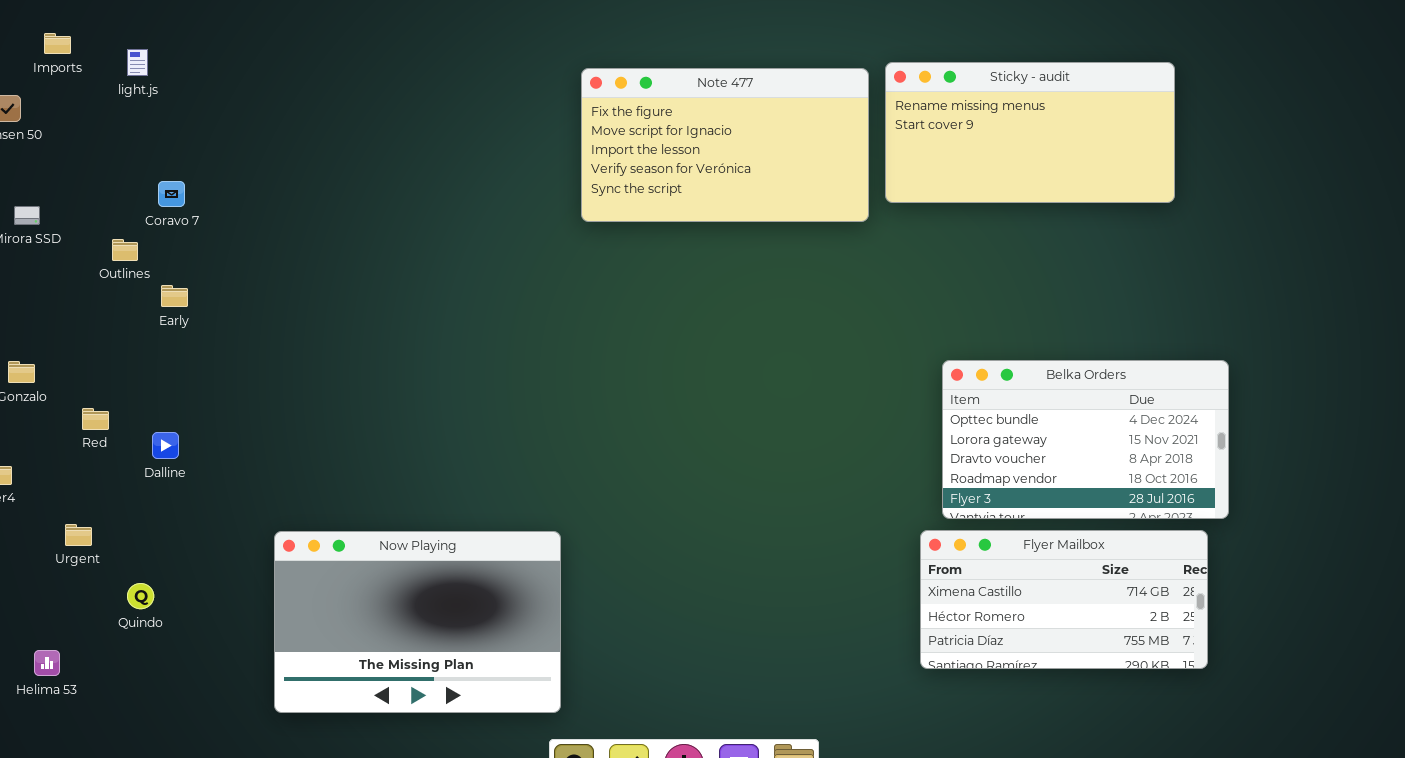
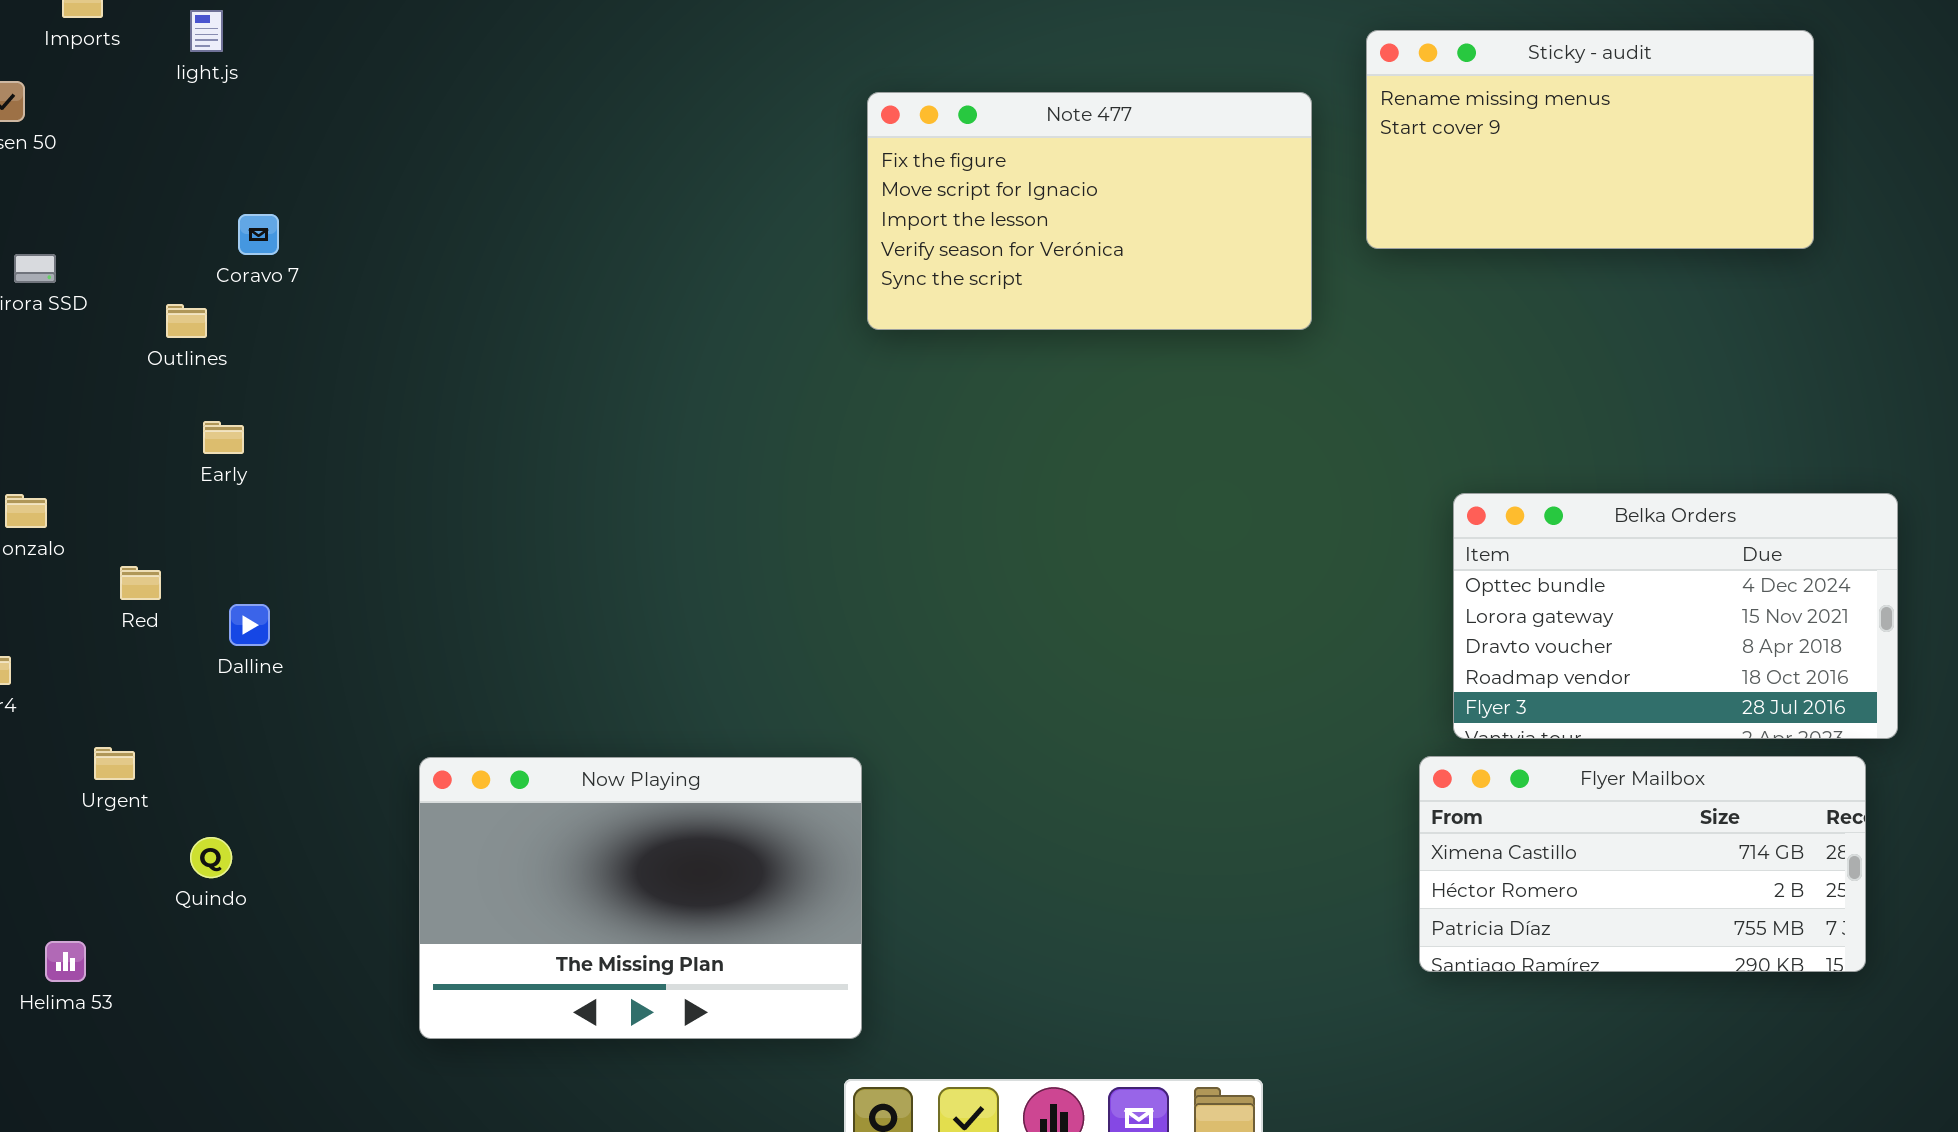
Note 477: [581,68,869,222] -> [867,92,1312,330], moved
Early: [161,285,188,307] -> [203,421,244,454], moved

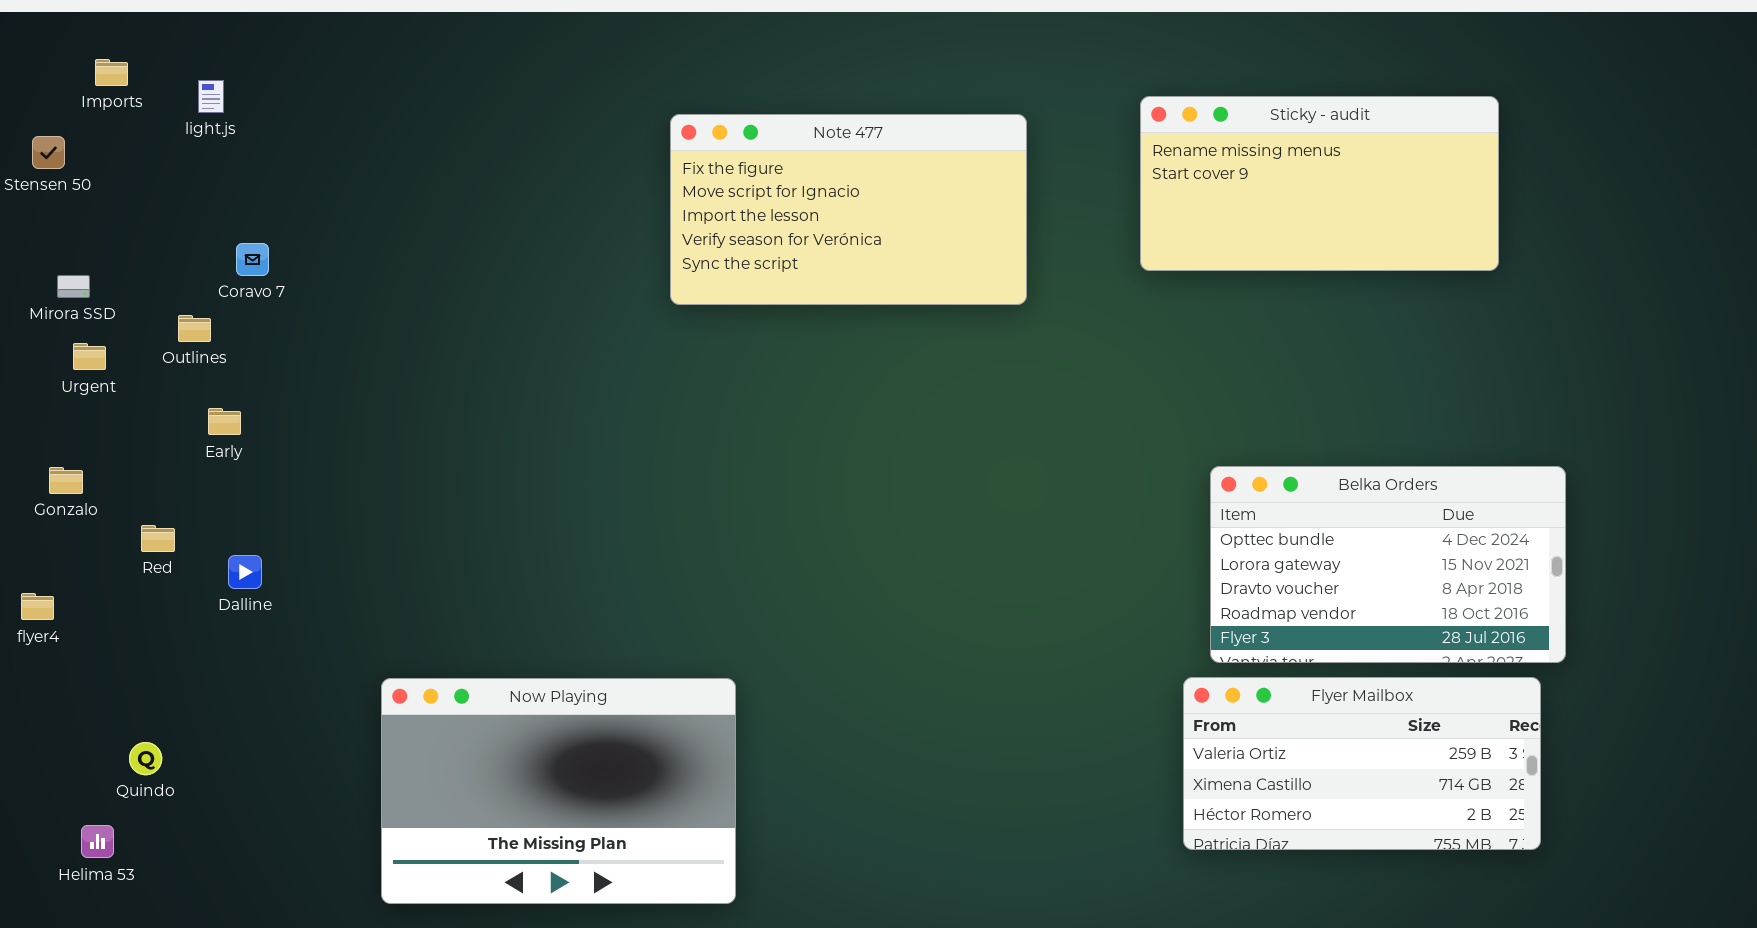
Note 477: [867,92,1312,330] -> [670,114,1027,305], moved
Urgent: [94,747,135,780] -> [73,343,106,370], moved
Flyer Mailbox: [1419,756,1866,972] -> [1183,677,1541,850], scrolled up 1 row
Quindo: [190,837,232,878] -> [129,742,162,775], moved

